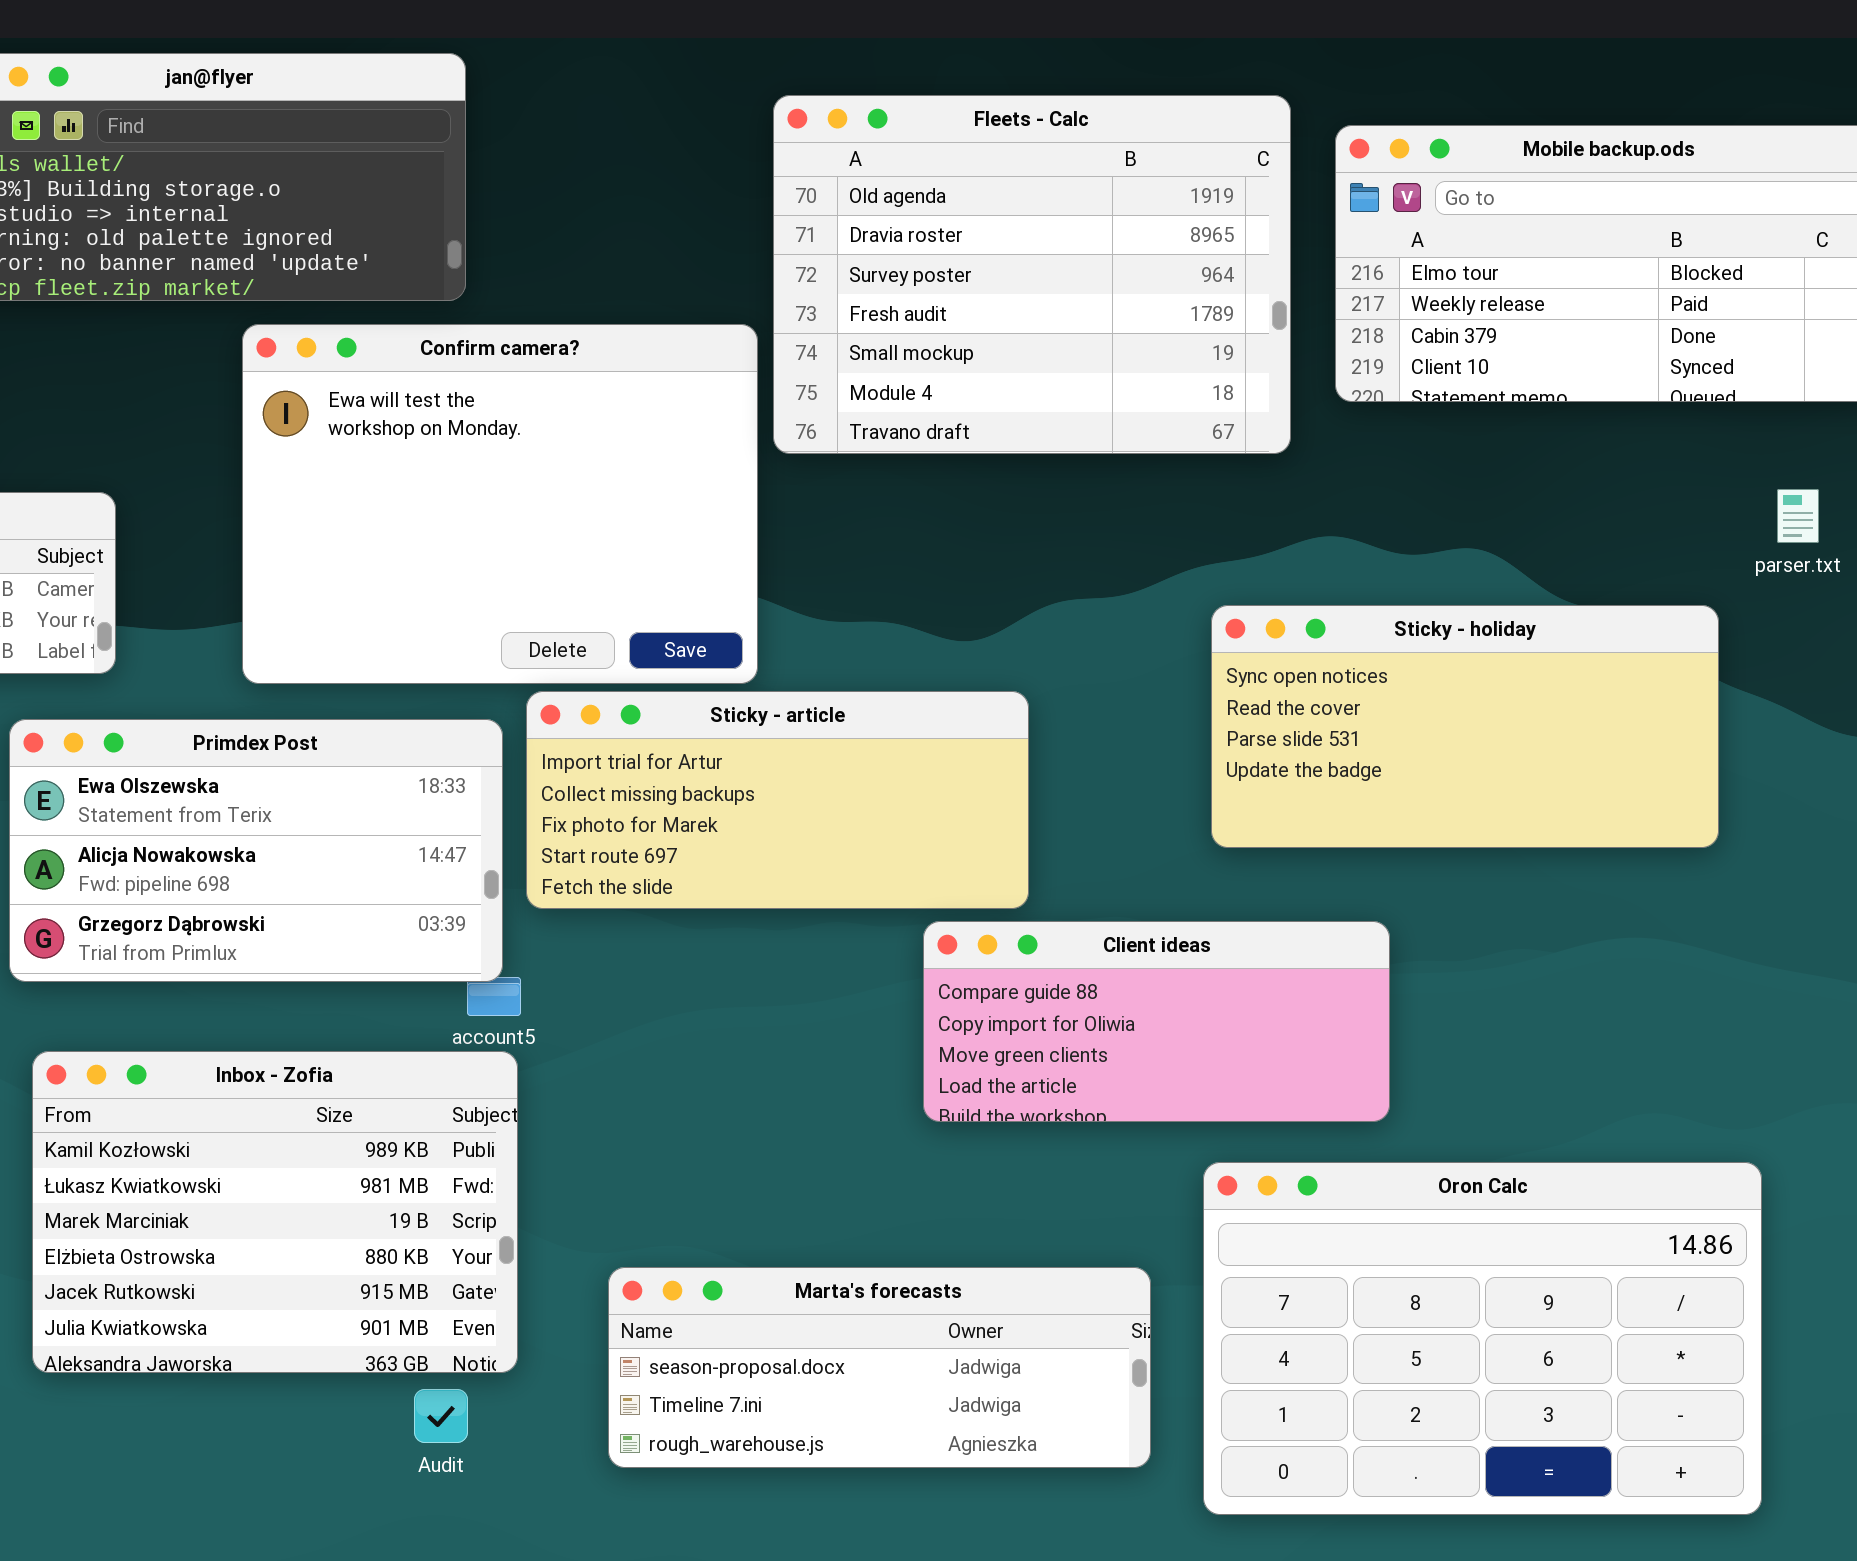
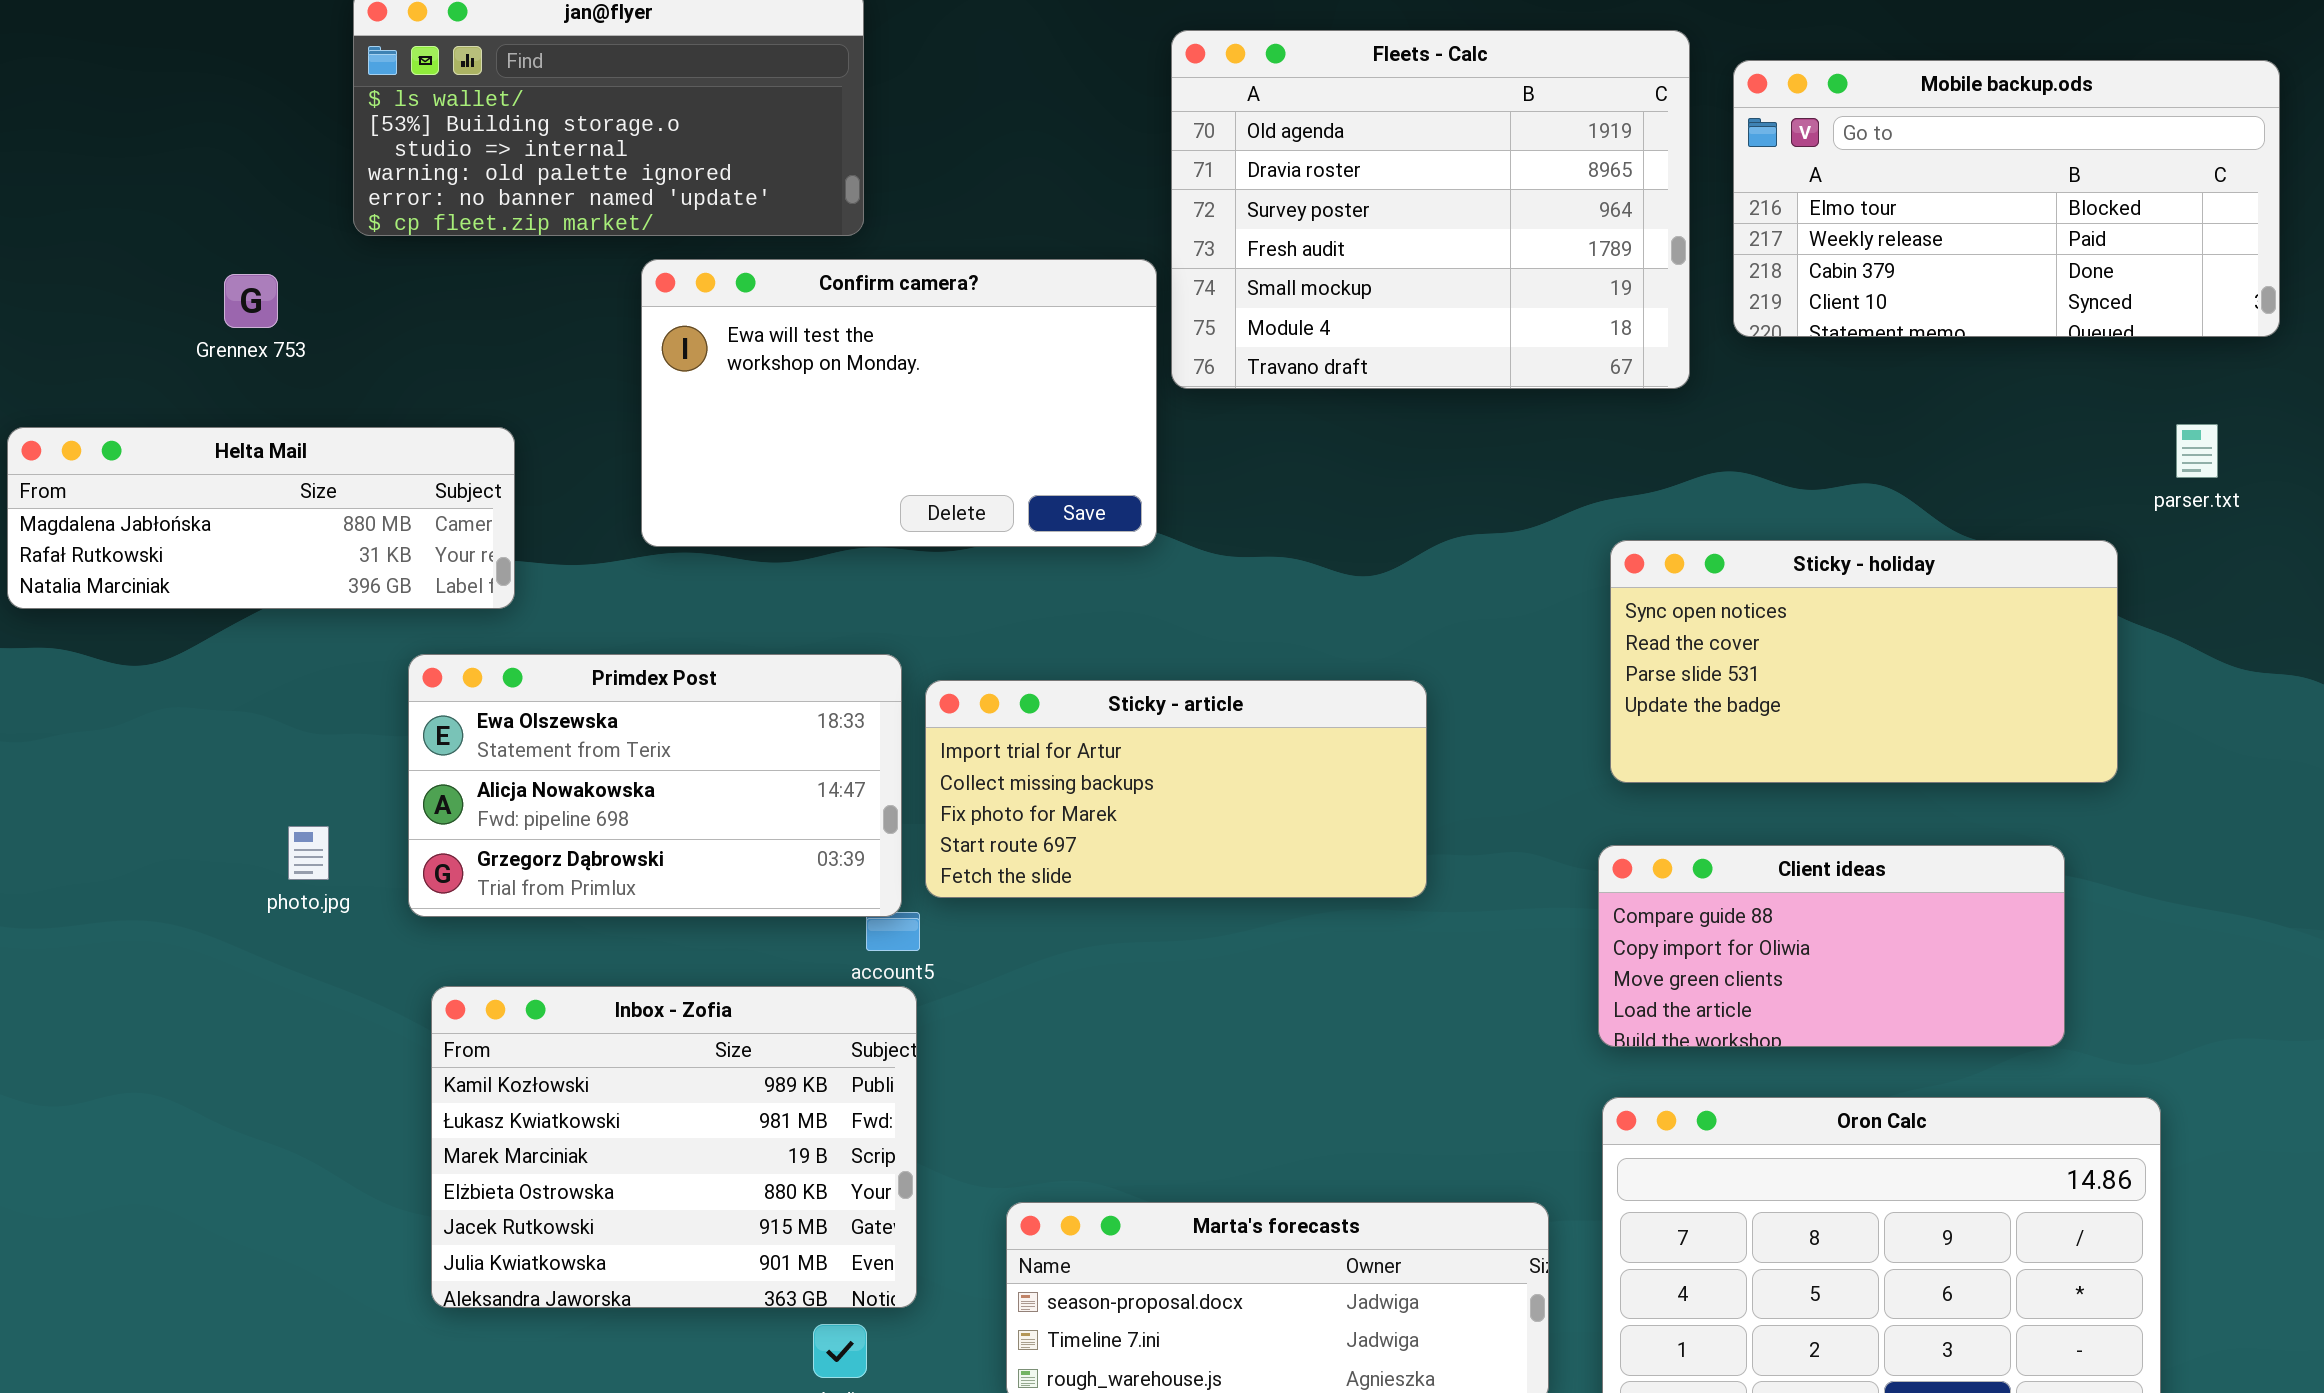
Confirm camera?: [242,324,758,684] -> [641,259,1157,547], resized
Sticky - article: [526,691,1029,909] -> [925,680,1427,898], moved
Client ideas: [923,921,1390,1122] -> [1598,845,2065,1047], moved

